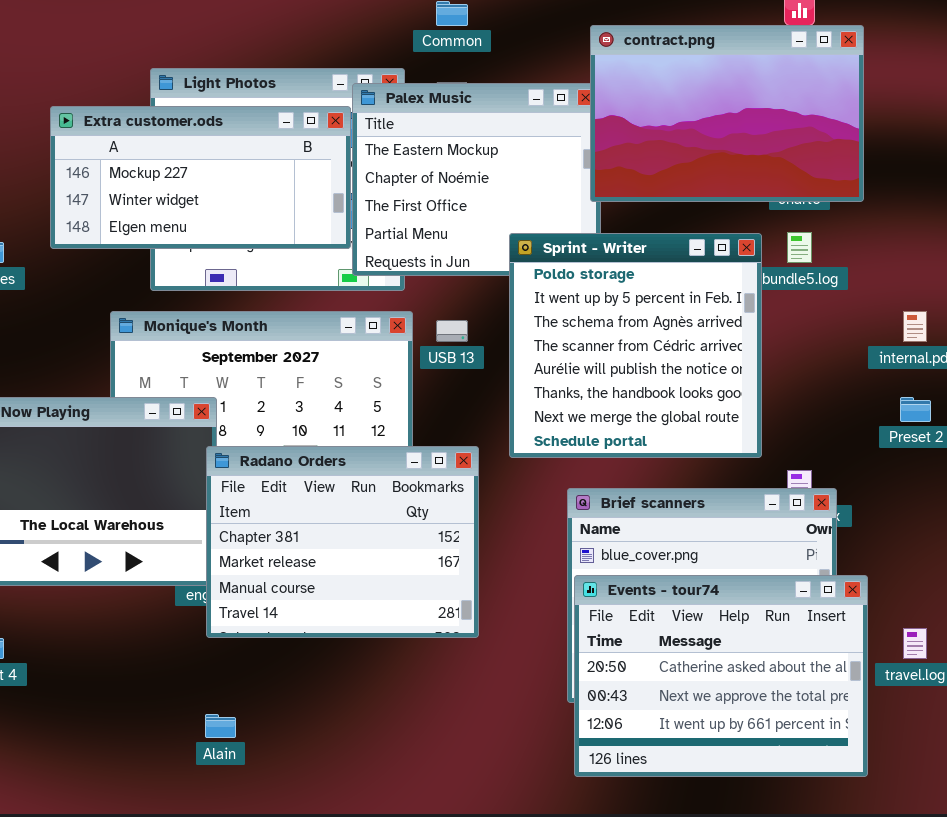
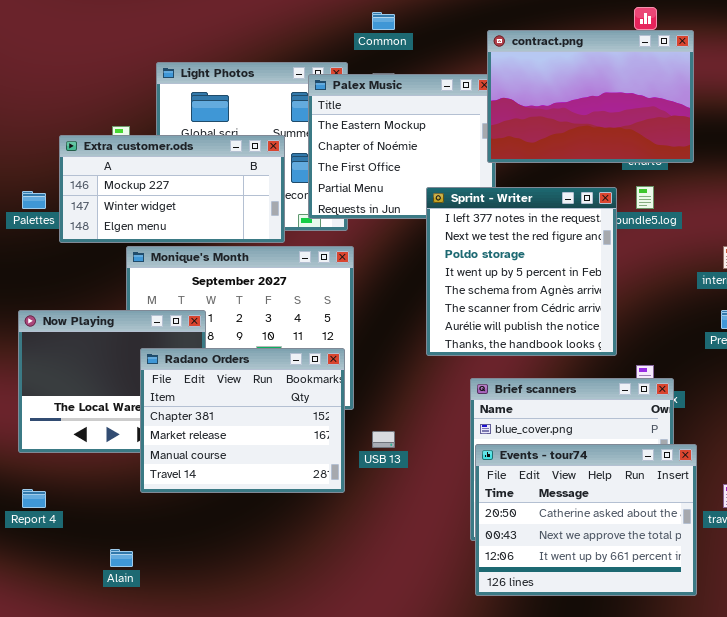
Extra customer.ods: [50,106,351,249] -> [59,135,285,243], moved
Sprint - Writer: [509,233,762,458] -> [426,187,617,356], scrolled up 2 rows
USB 13: [436,320,468,342] -> [372,431,395,448], moved
Radano Orders: [206,446,479,638] -> [140,348,345,493], moved
Alain: [205,714,236,738] -> [110,549,133,567], moved

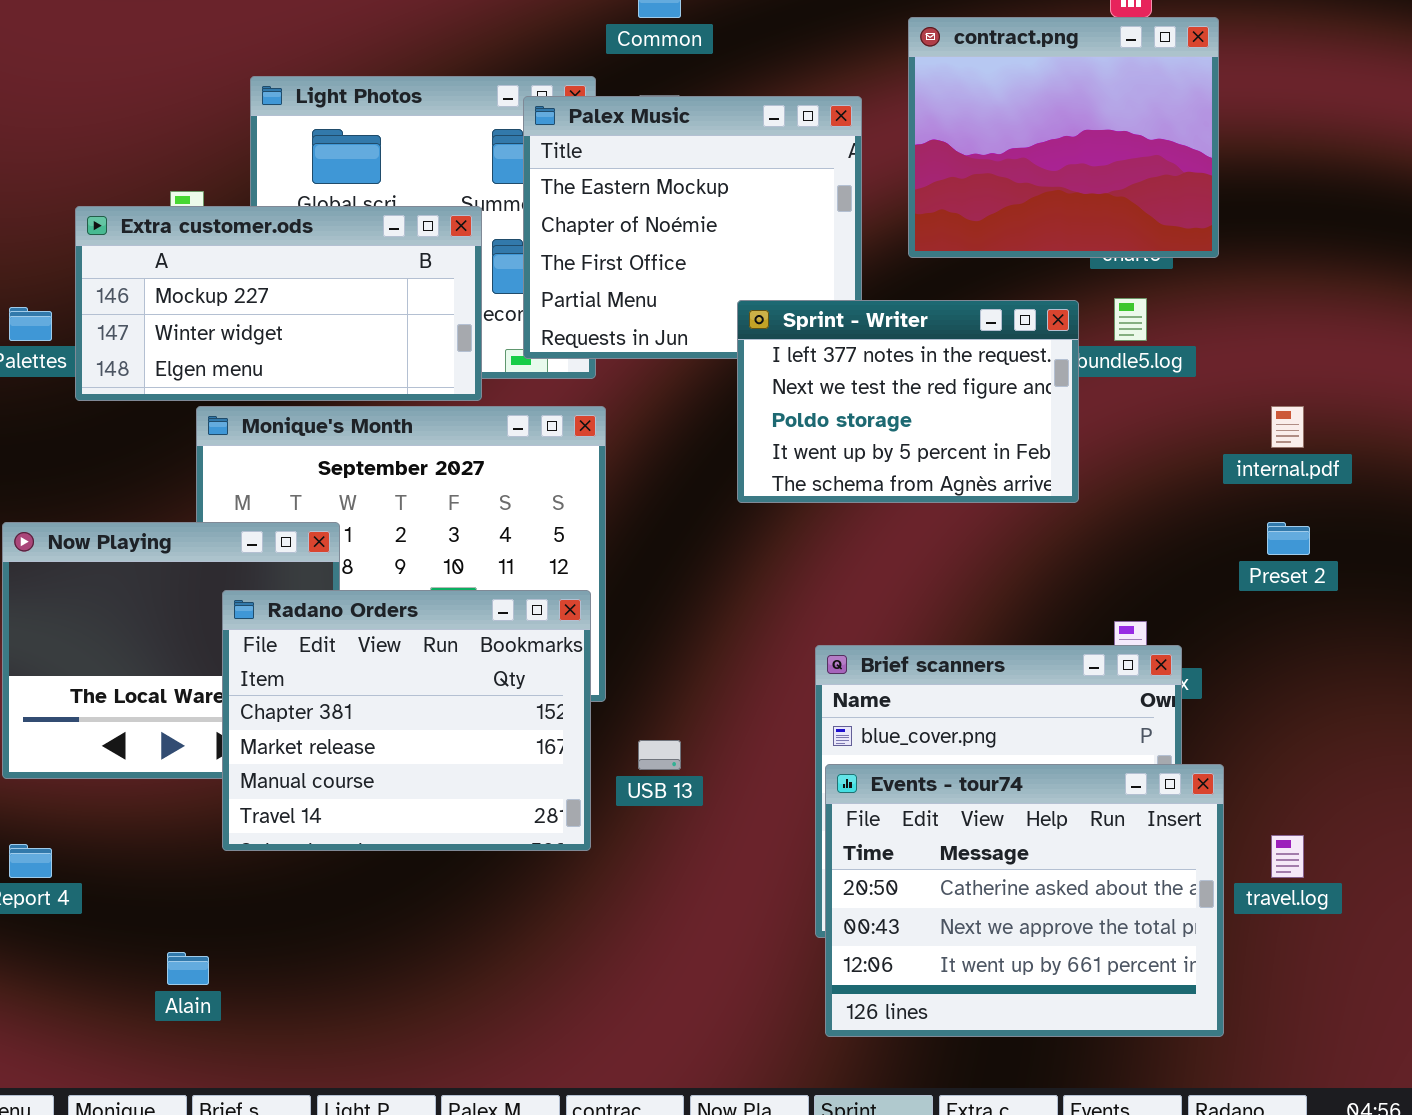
contract.png: [487,30,694,163] -> [908,17,1219,258], resized
Sprint - Writer: [426,187,617,356] -> [737,300,1079,503], resized

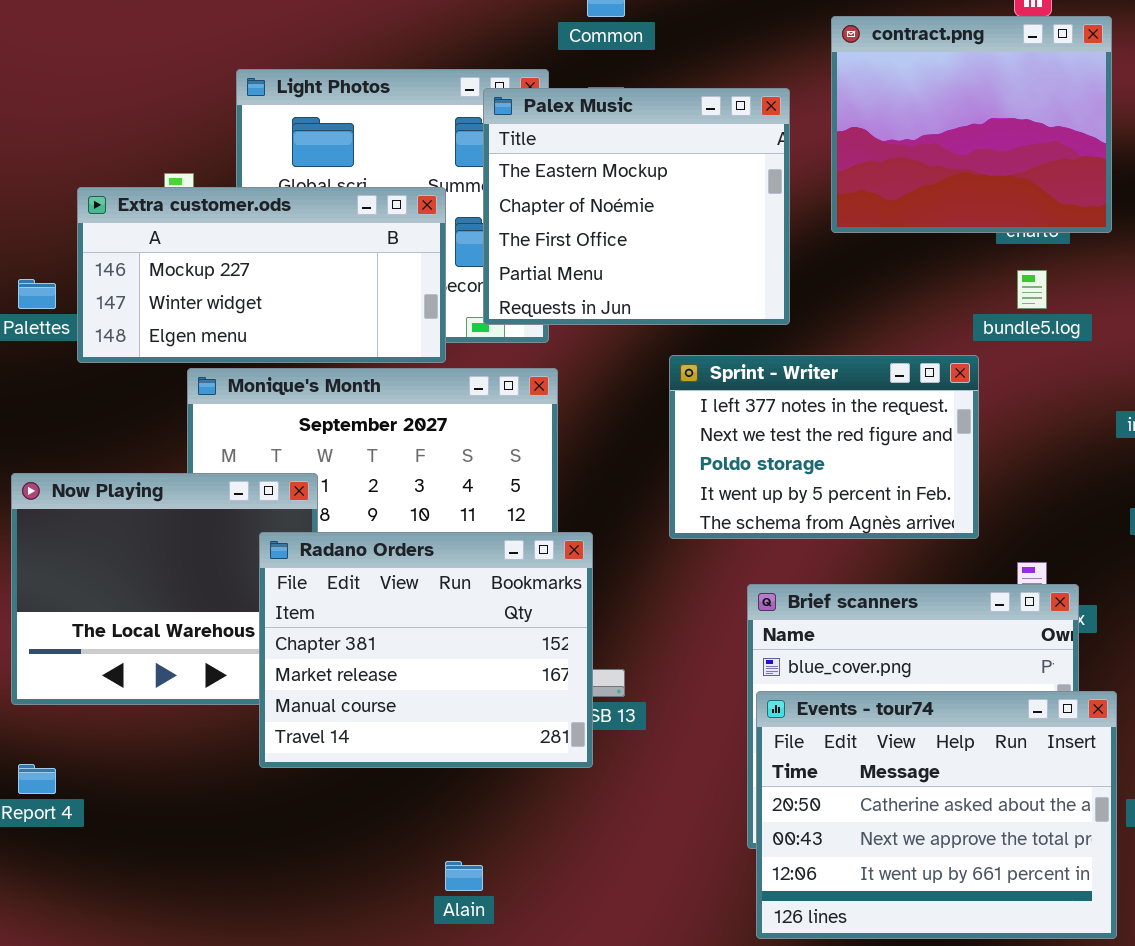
Sprint - Writer: [737,300,1079,503] -> [669,355,979,539], moved
Radano Orders: [222,590,591,851] -> [259,532,593,768], moved
Alain: [167,952,209,985] -> [445,861,483,891], moved

